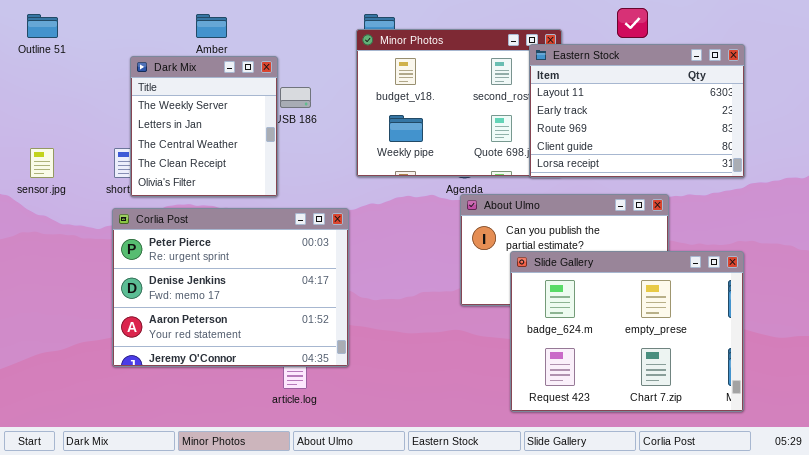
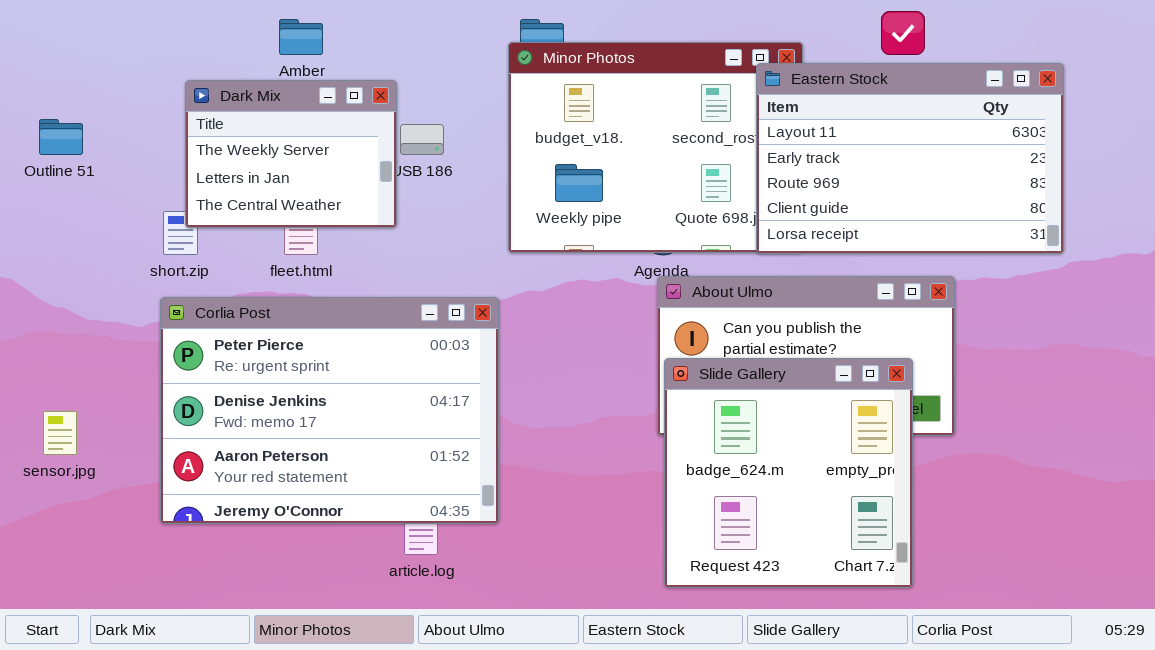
Outline 51: [27,14,58,38] -> [39,119,83,155], moved
Dark Mix: [130,56,278,197] -> [185,80,397,228], resized
sensor.jpg: [30,148,54,178] -> [43,411,77,455], moved
Slide Gallery: [510,251,744,412] -> [664,358,913,588], moved, resized

